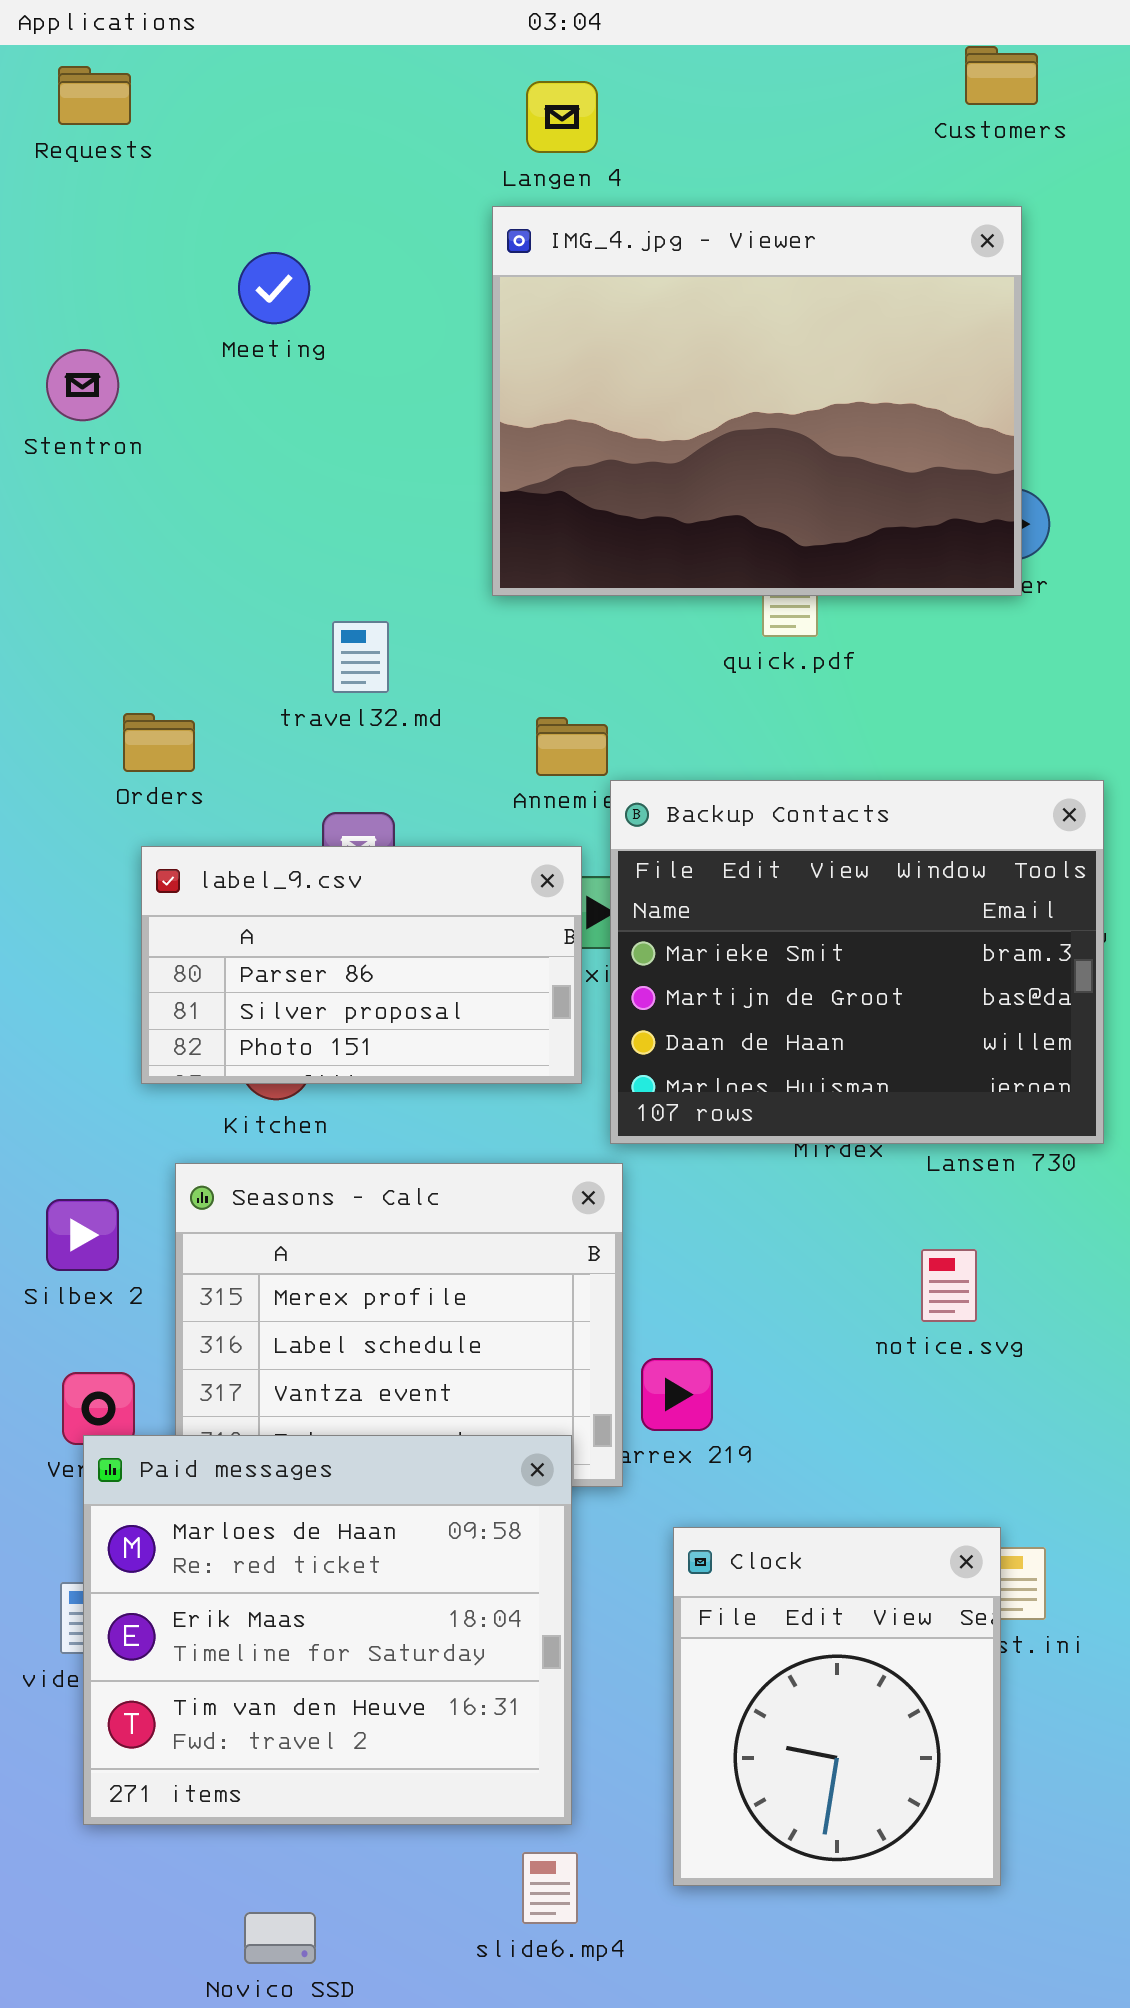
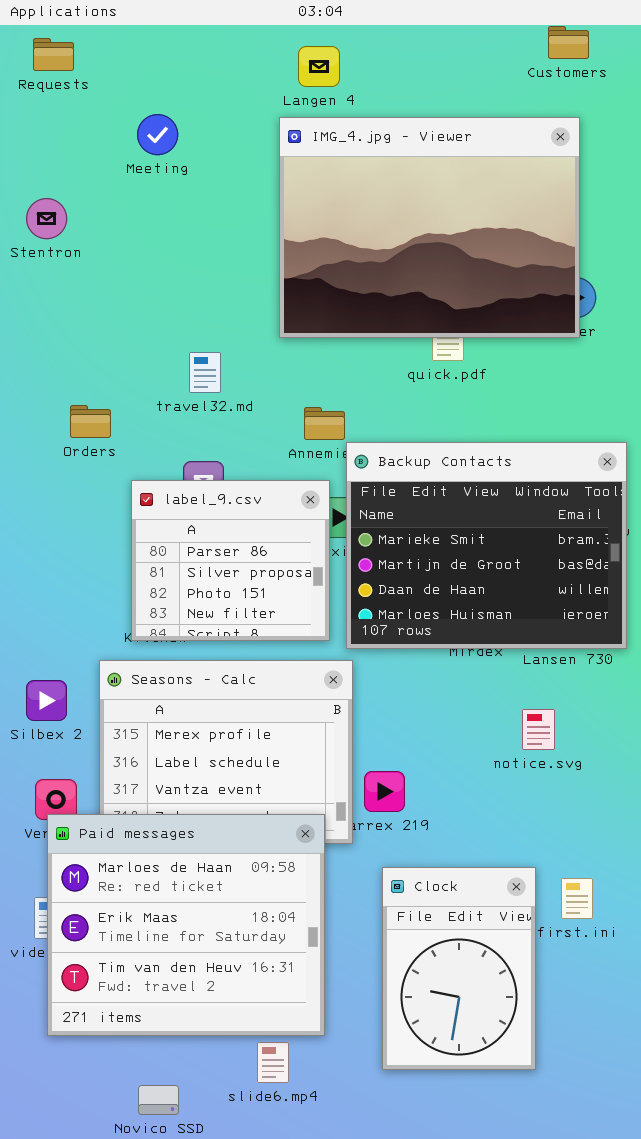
Meeting: [238,252,310,324] -> [137,114,178,155], moved
label_9.csv: [141,846,582,1084] -> [131,480,330,641], resized
Clock: [673,1527,1001,1886] -> [382,867,536,1070], resized
slide6.mp4: [522,1852,578,1924] -> [257,1042,289,1083], moved

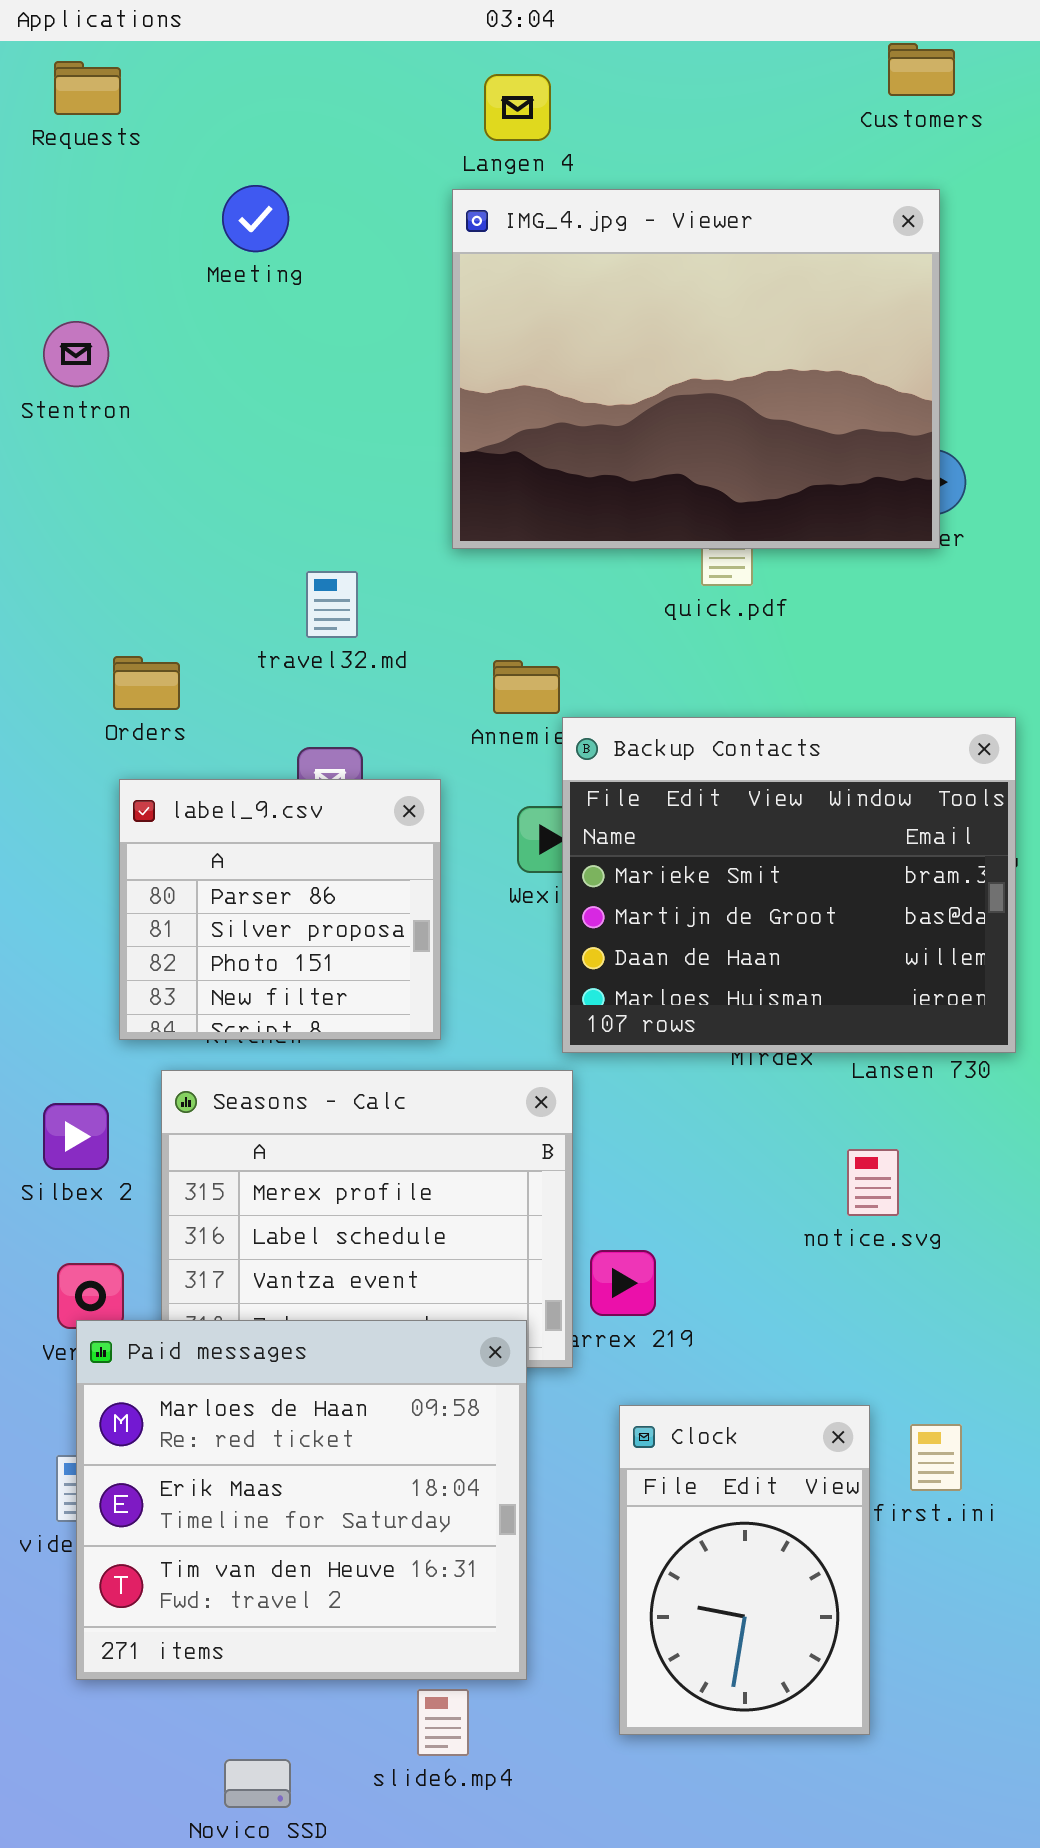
label_9.csv: [131,480,330,641] -> [119,779,441,1040], moved

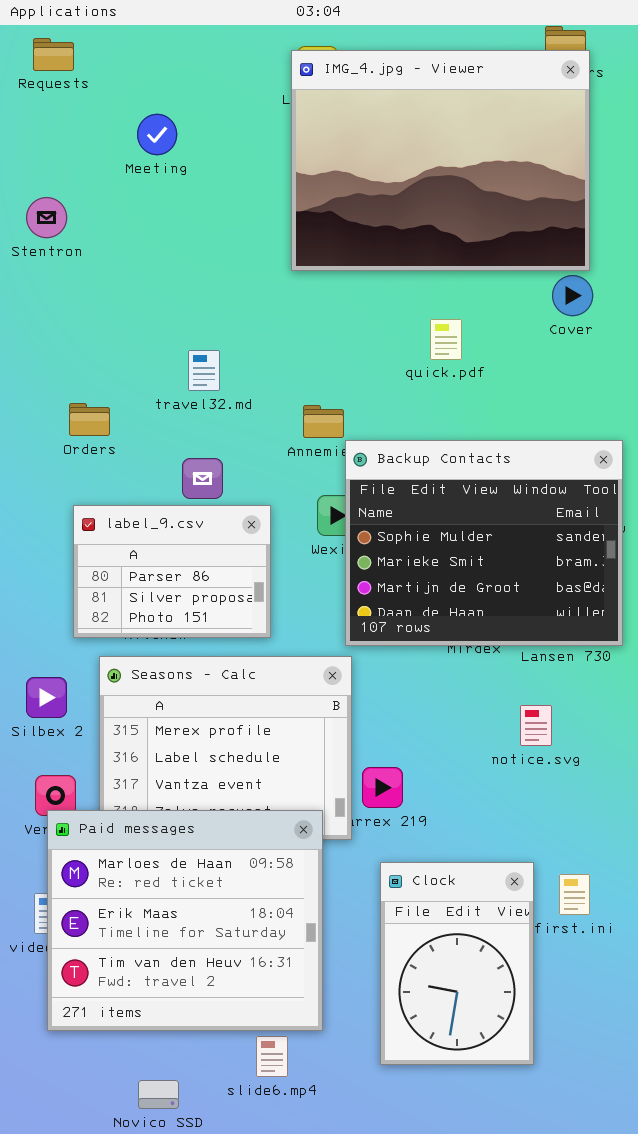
IMG_4.jpg - Viewer: [452,189,940,549] -> [291,50,590,271], moved
Backup Contacts: [562,717,1016,1053] -> [345,440,623,646], scrolled up 1 row
label_9.csv: [119,779,441,1040] -> [73,505,271,638], resized

